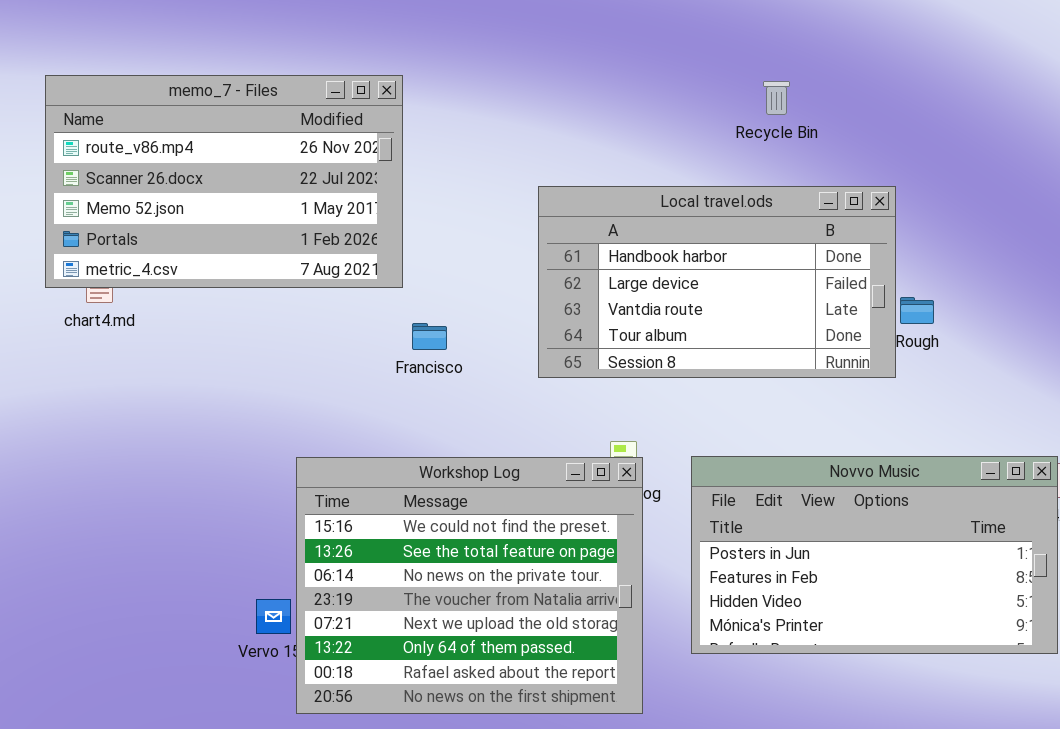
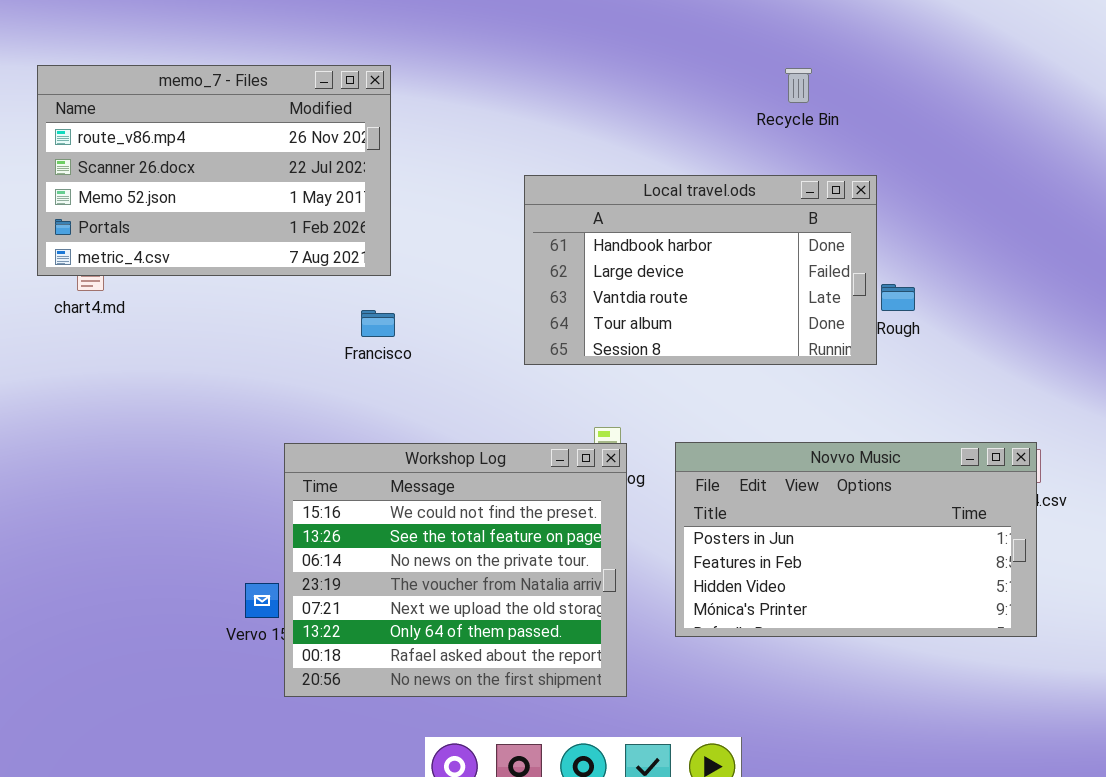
Recycle Bin: [763,81,790,115] -> [785,68,812,103], moved
Francisco: [412,323,447,350] -> [361,310,395,337], moved

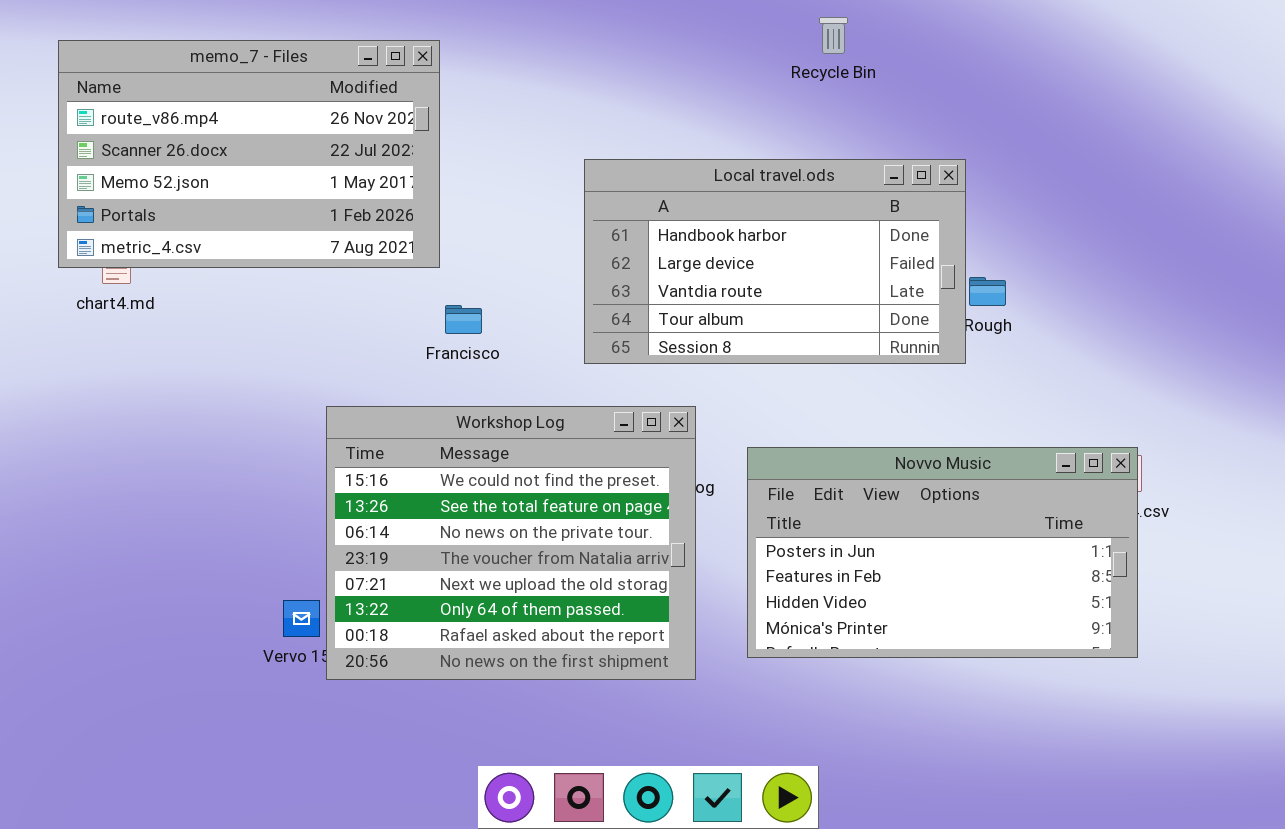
Recycle Bin: [785,68,812,103] -> [819,17,848,54], moved
Francisco: [361,310,395,337] -> [445,305,482,334], moved
Workshop Log: [284,443,627,697] -> [326,406,696,680], moved

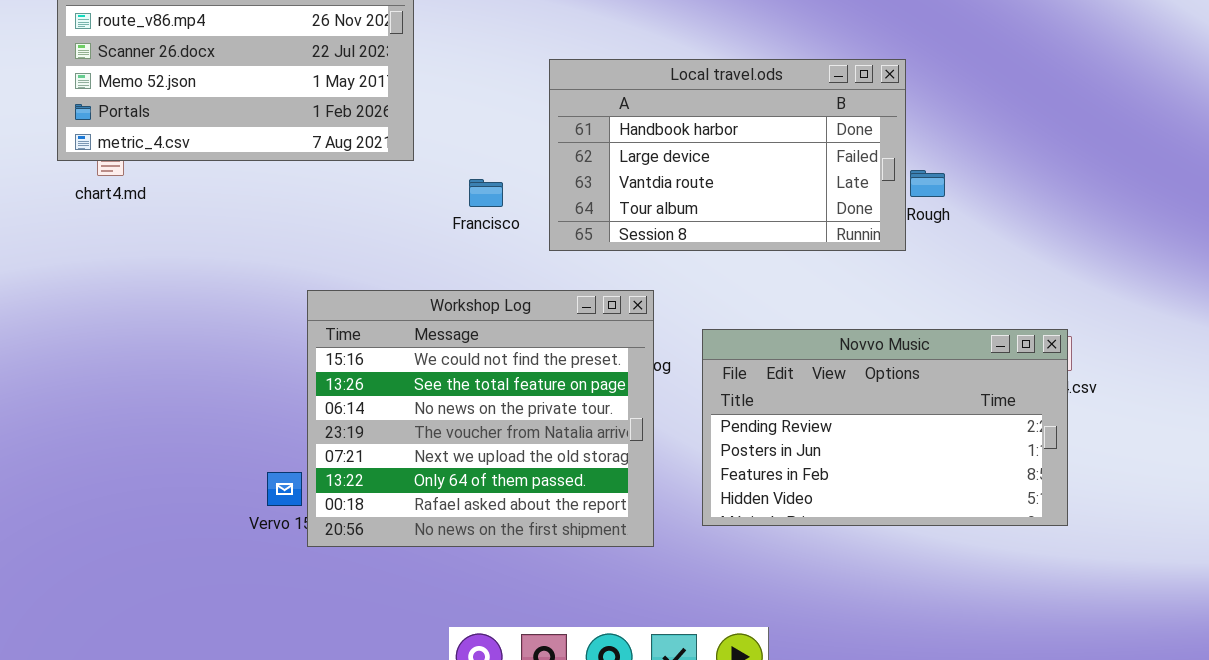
Francisco: [445,305,482,334] -> [469,179,503,207], moved
Novvo Music: [747,447,1138,658] -> [702,329,1068,526], scrolled up 1 row

